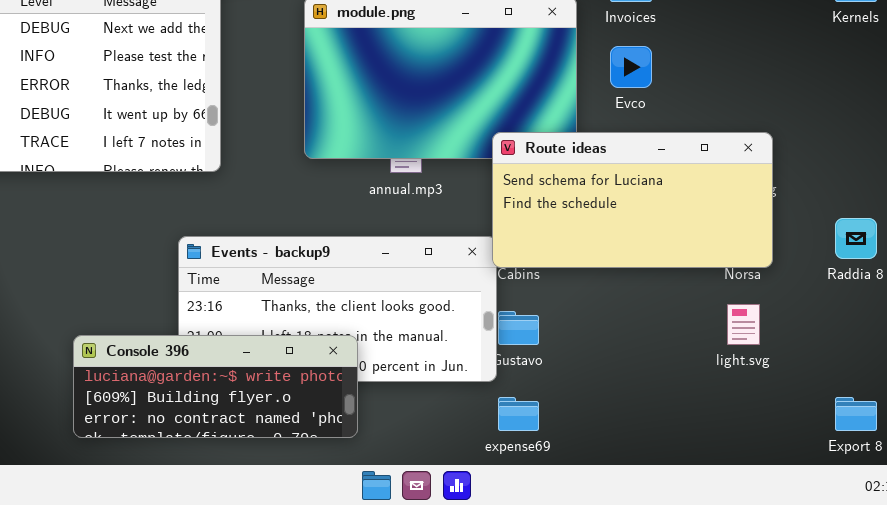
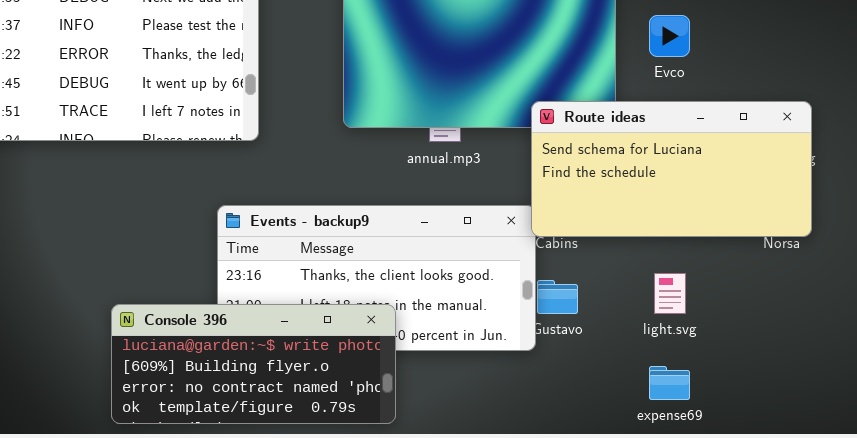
light.svg: [727,304,760,345] -> [654,273,686,314], moved
Console 396: [73,335,358,438] -> [111,304,396,424], resized
expense69: [498,397,539,431] -> [649,366,690,400], moved

